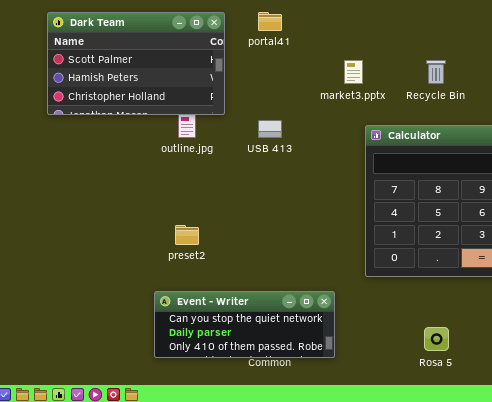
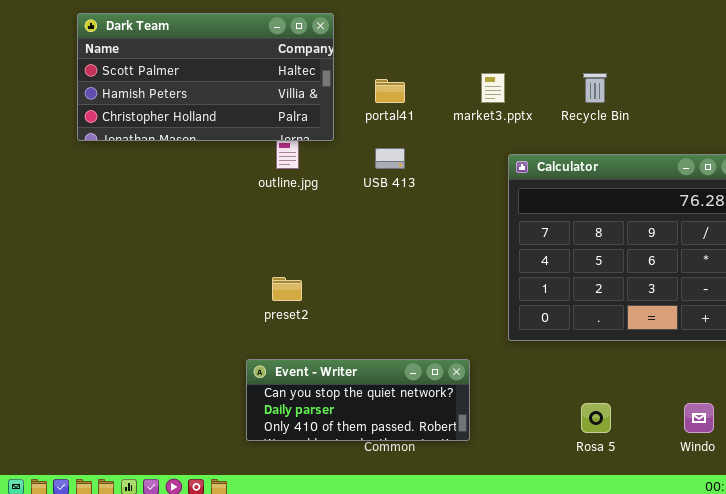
Dark Team: [47,12,225,115] -> [77,13,334,141], resized
portal41: [258,12,282,31] -> [375,79,405,103], moved

